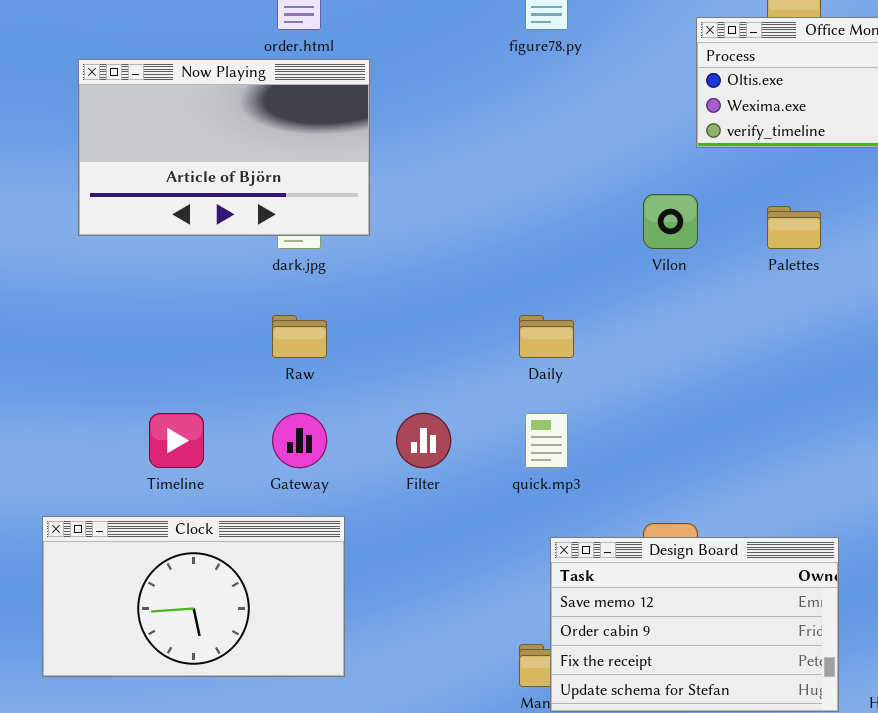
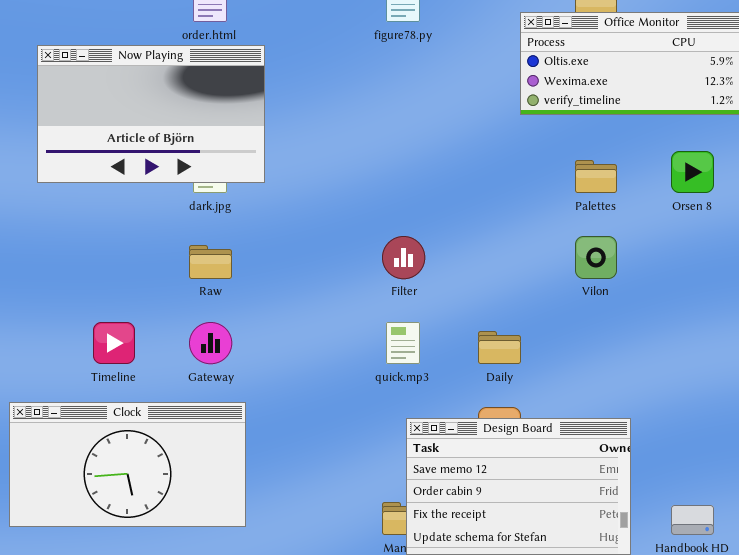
Vilon: [643,194,698,249] -> [575,236,617,279], moved
Daily: [519,315,574,358] -> [478,331,521,364], moved
Filter: [396,413,451,468] -> [382,236,425,279], moved

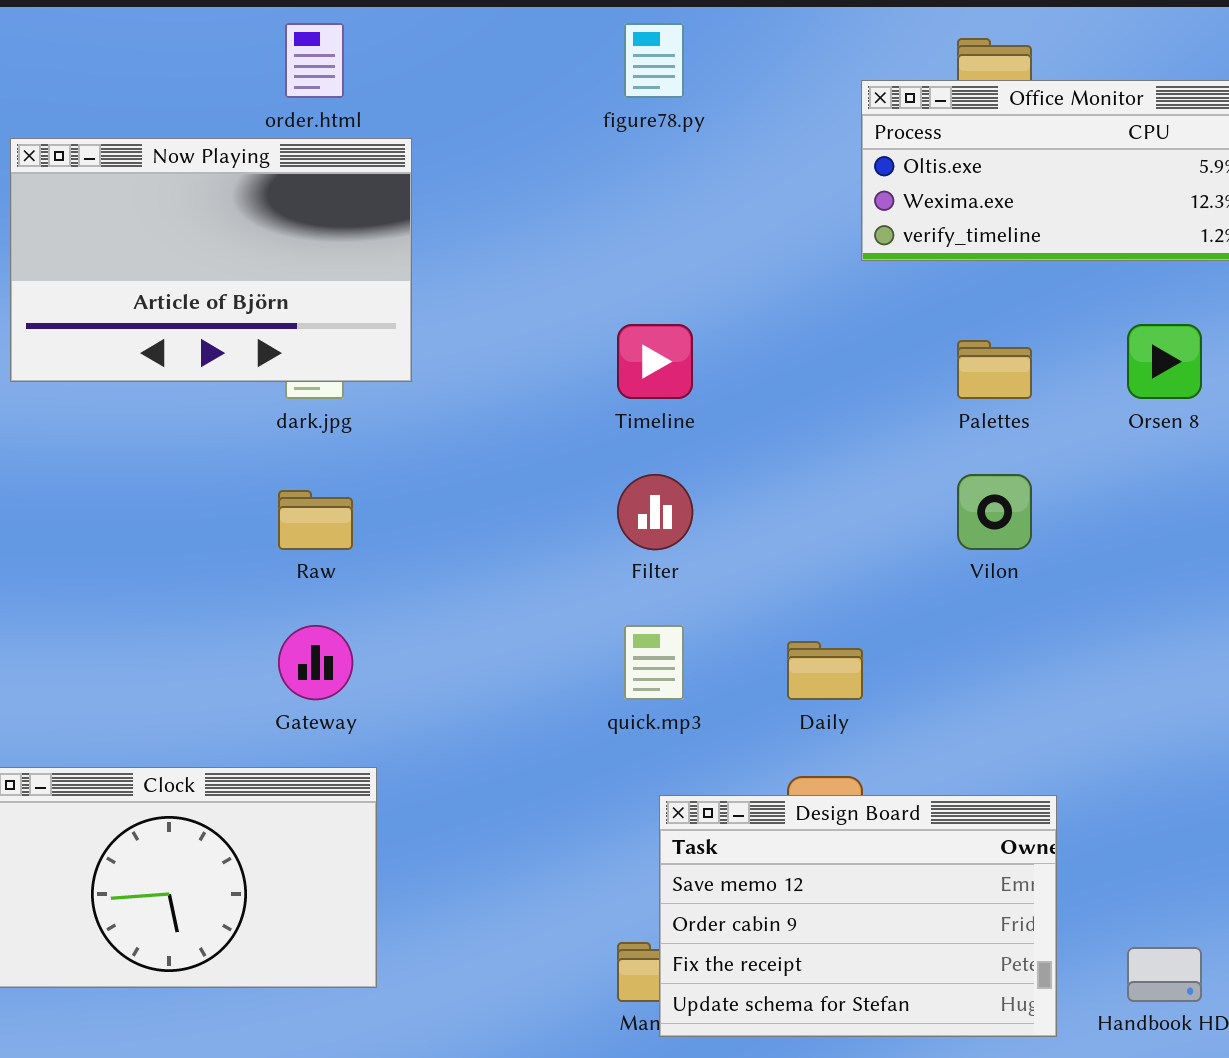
Timeline: [93,322,135,364] -> [617,324,693,399], moved

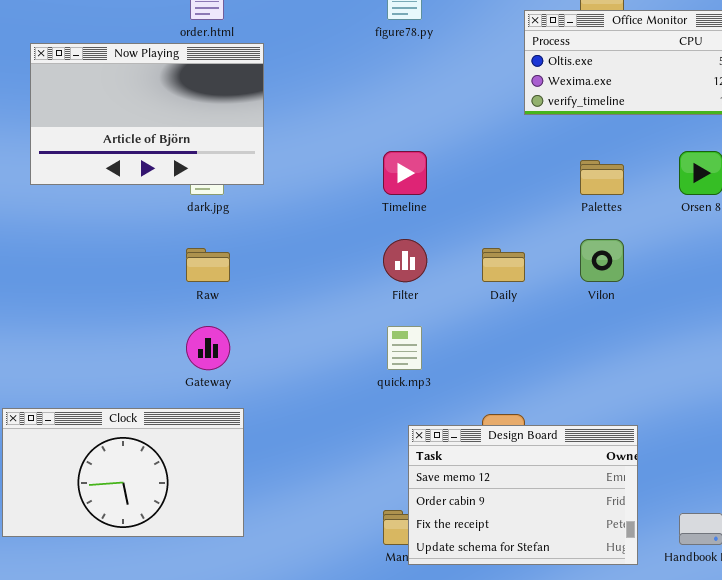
Daily: [787,641,863,700] -> [482,248,525,282], moved

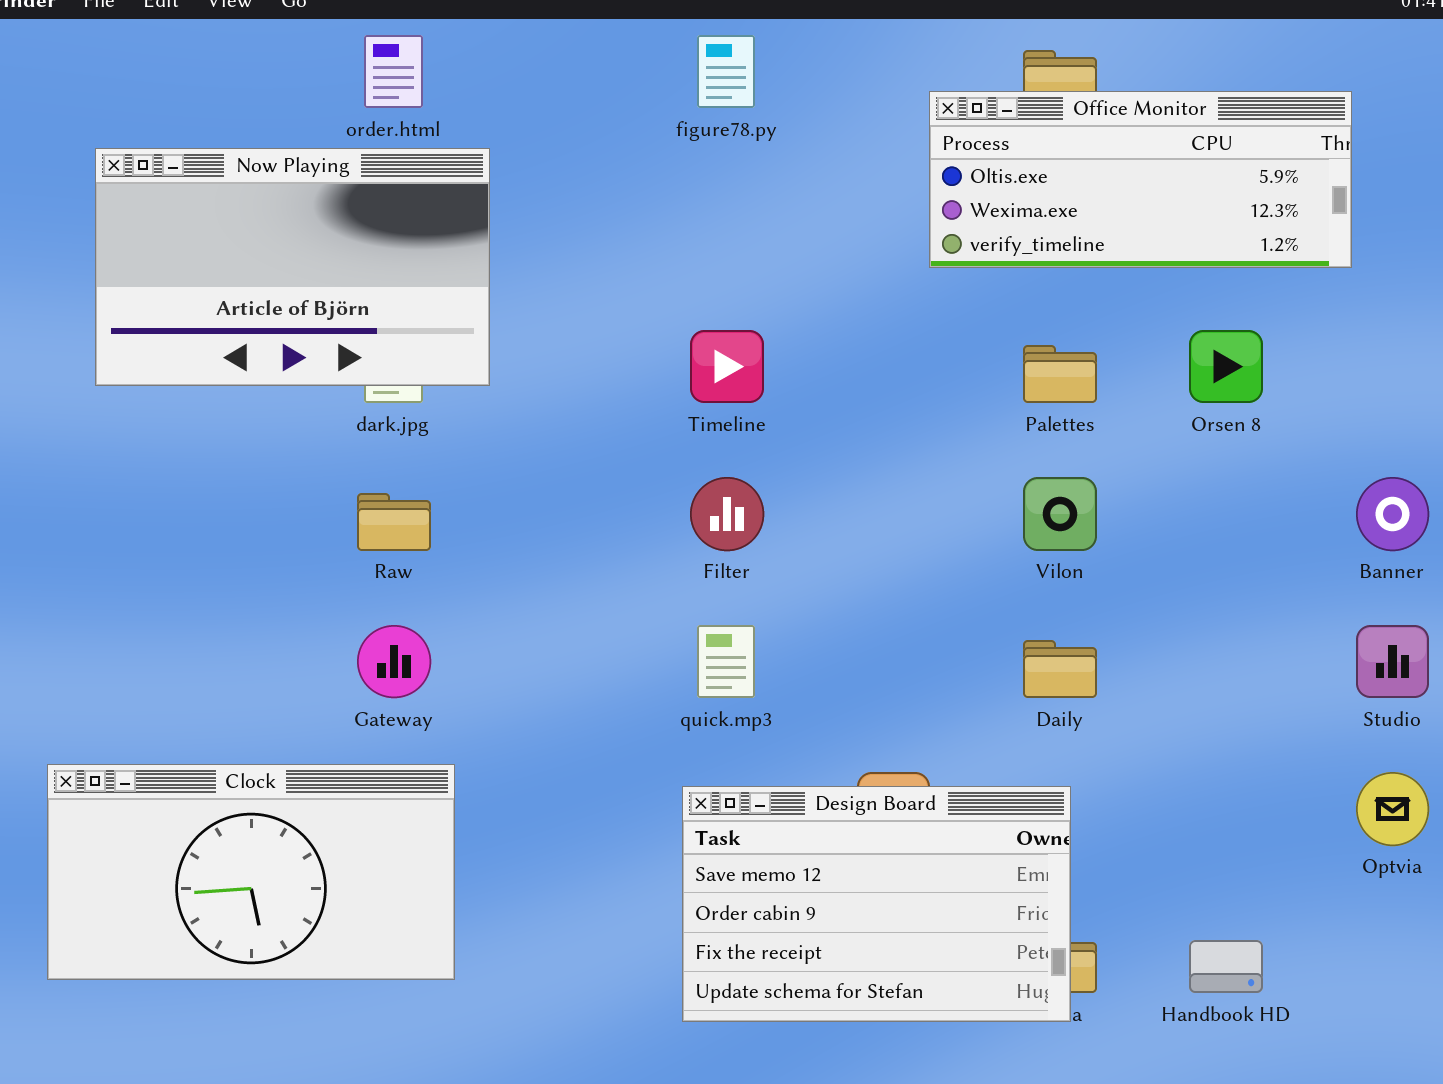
Daily: [482,248,525,282] -> [1023,640,1097,698], moved
Design Board: [408,425,638,565] -> [682,786,1071,1022], moved

